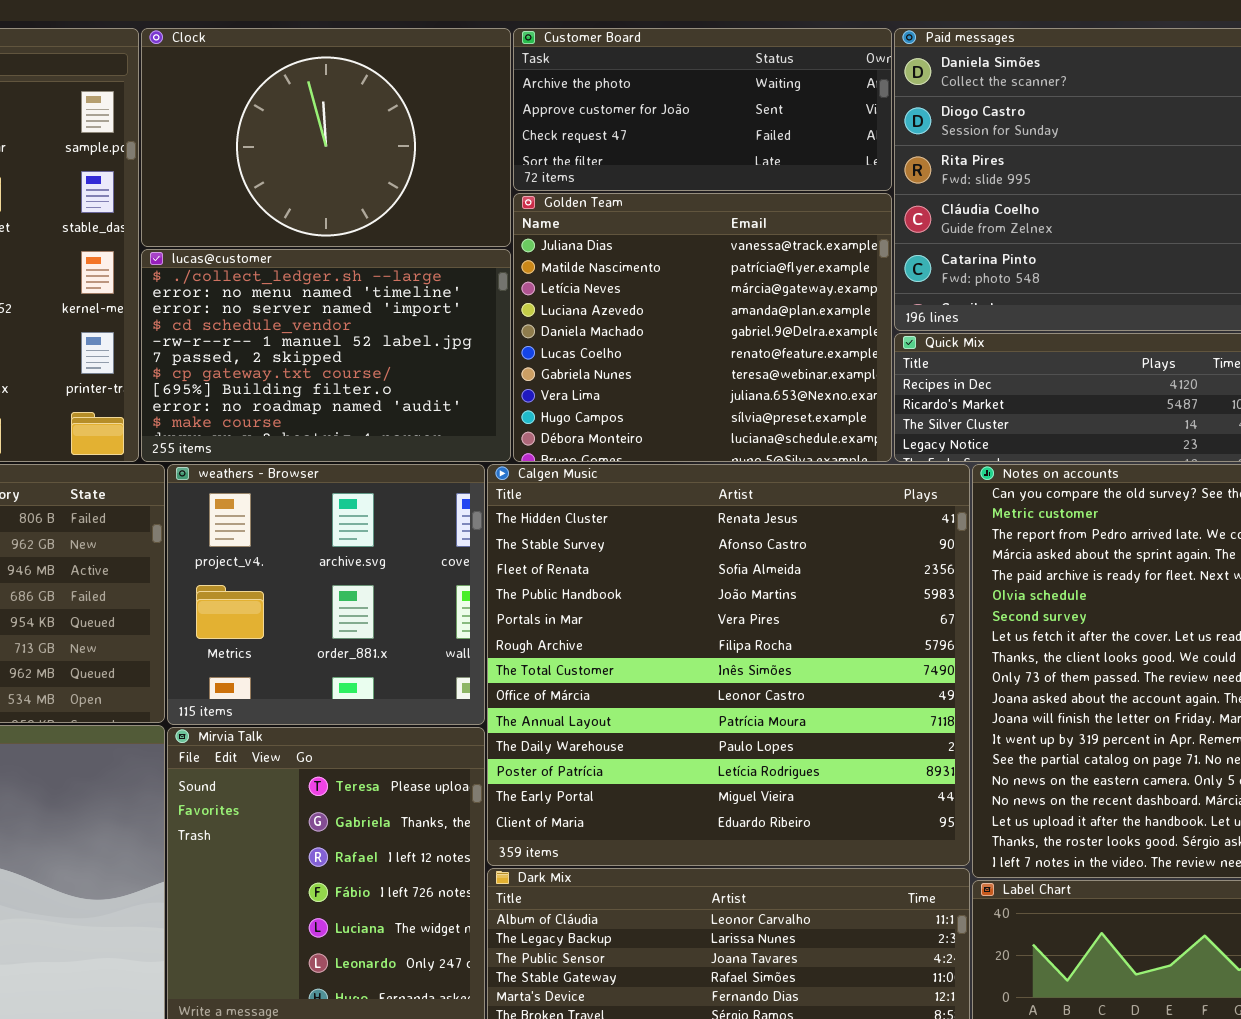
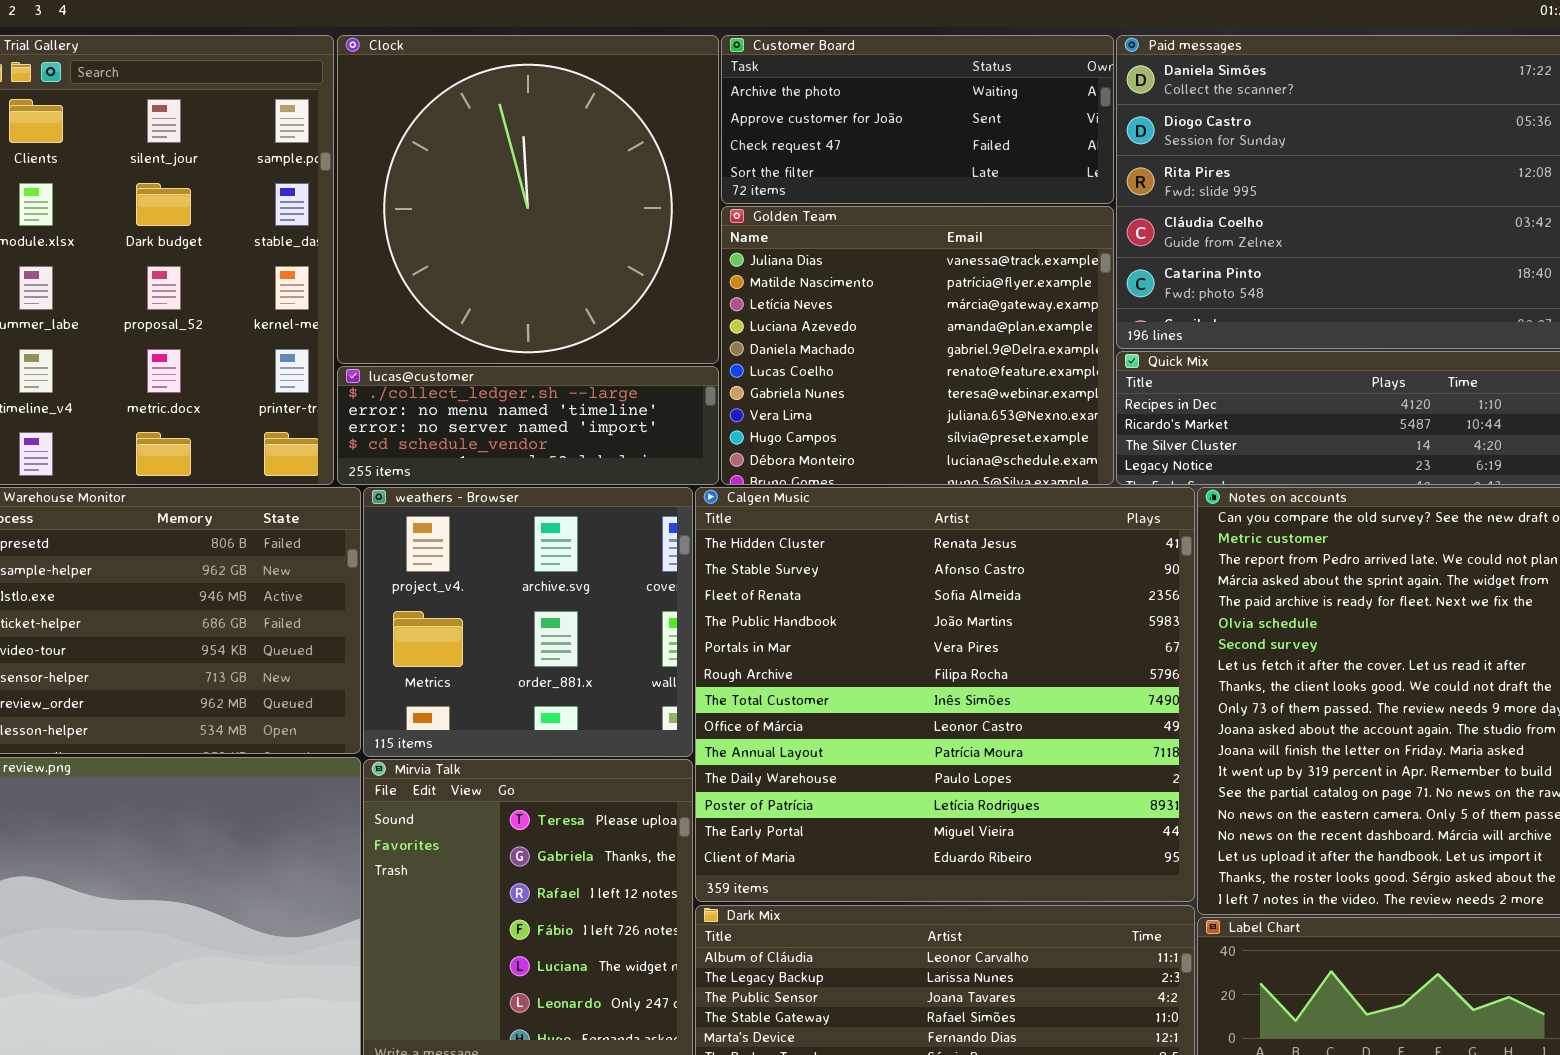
Clock: [141,28,511,247] -> [337,35,719,364], resized
lucas@customer: [141,249,511,462] -> [337,366,719,485], resized

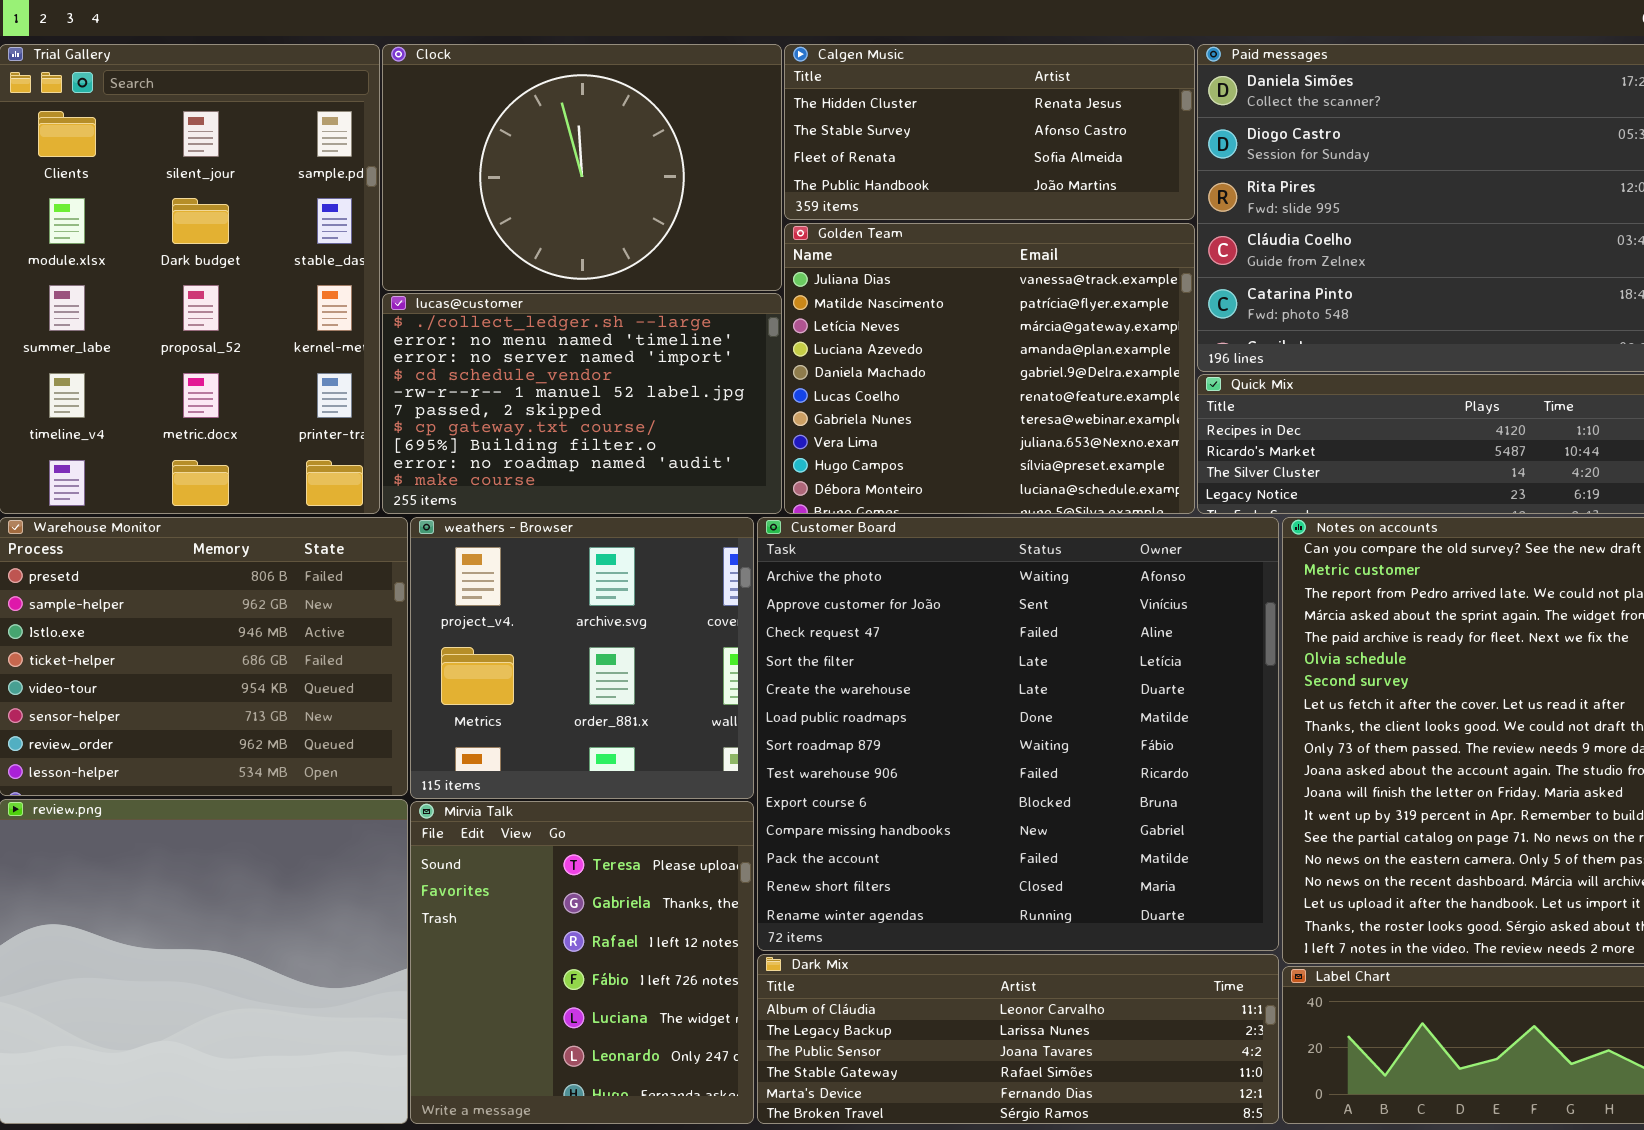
Clock: [337,35,719,364] -> [382,44,782,291], resized
Customer Board: [721,35,1114,204] -> [757,517,1279,951], moved, resized
lucas@customer: [337,366,719,485] -> [382,293,782,514], resized
Calgen Music: [695,487,1195,902] -> [784,44,1195,220], moved, resized

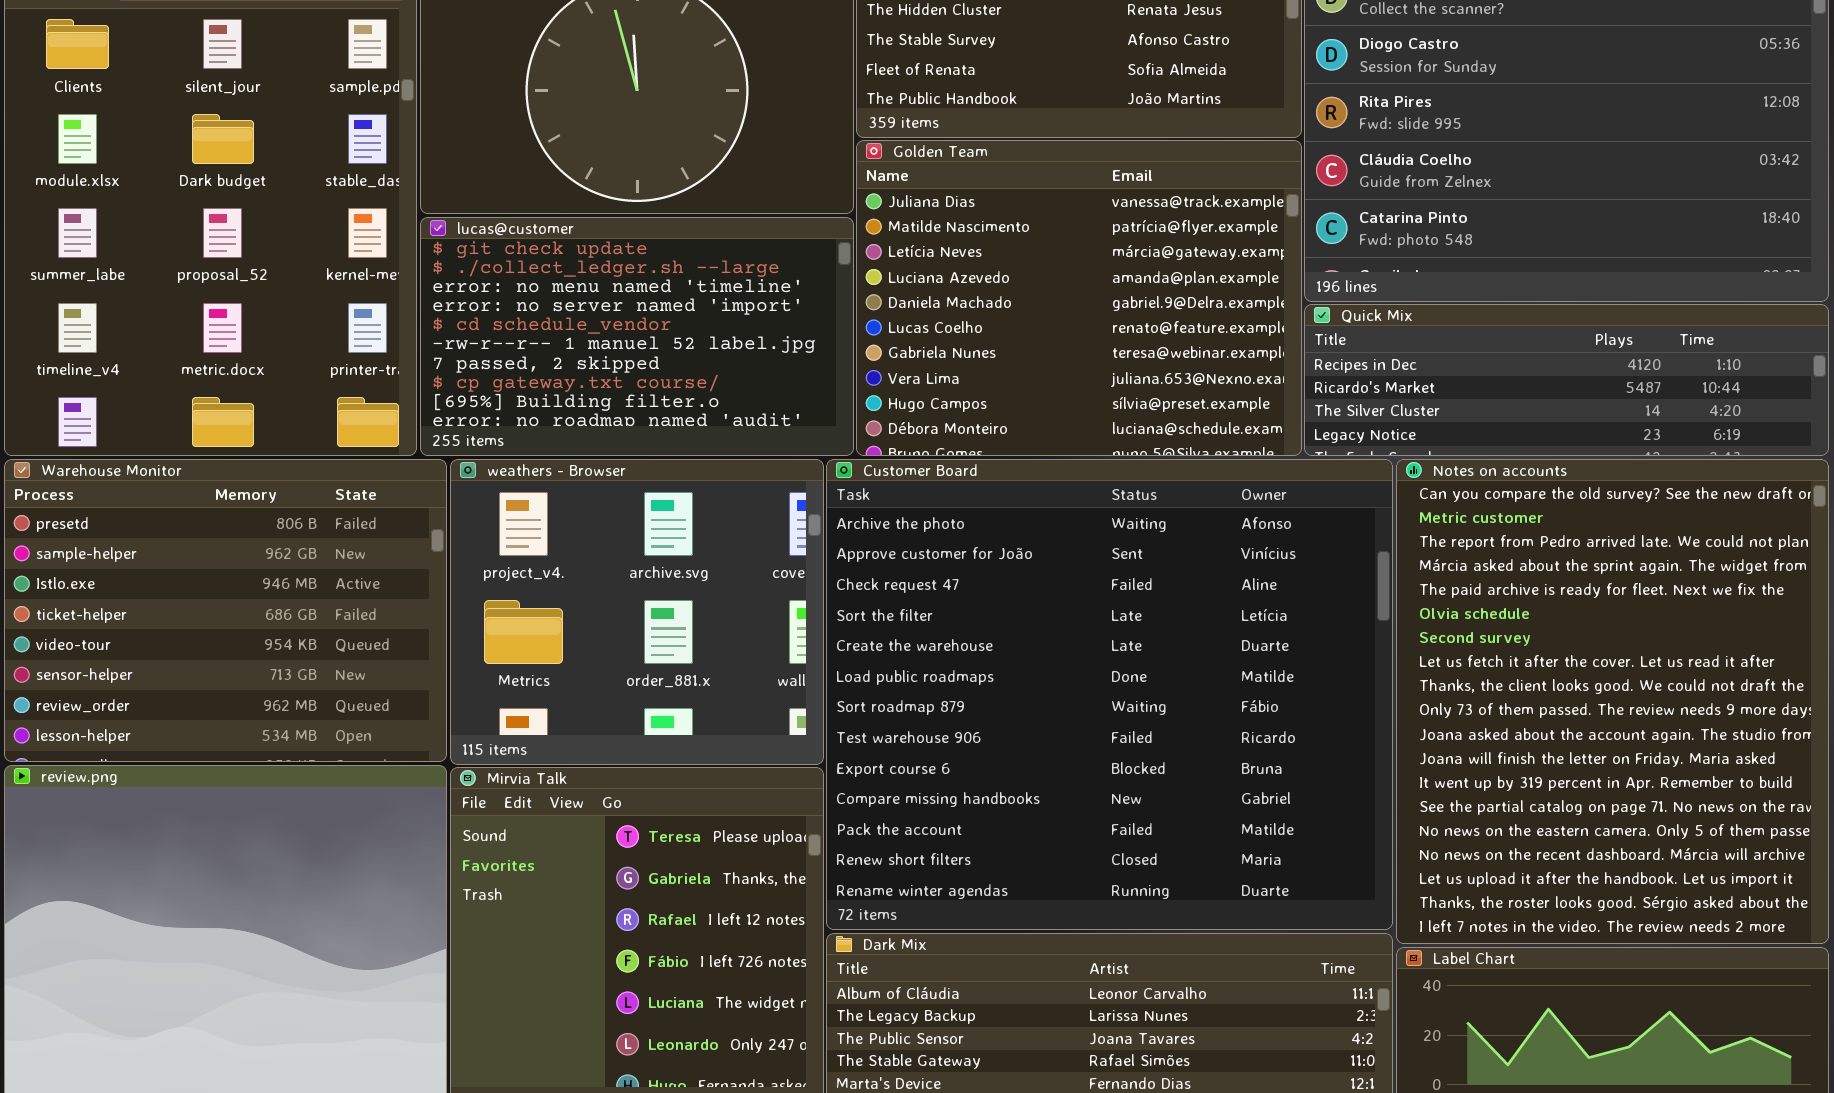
lucas@customer: [382,293,782,514] -> [420,217,854,456], scrolled up 1 row

